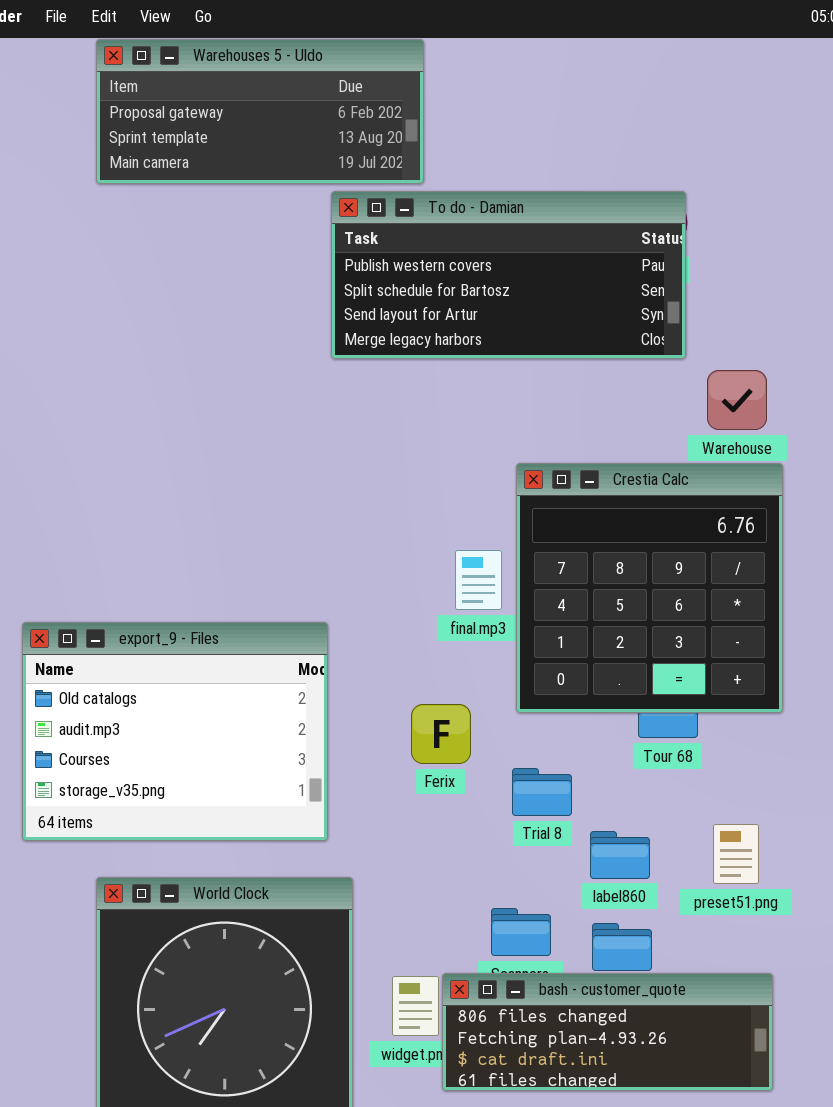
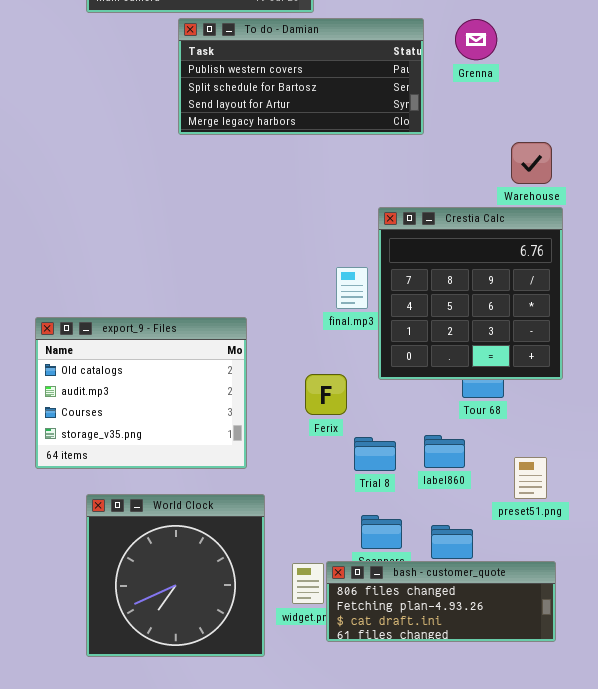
To do - Damian: [331,191,686,359] -> [178,18,424,135], moved
Trial 8: [512,768,572,816] -> [354,437,396,471], moved
label860: [590,831,650,879] -> [424,435,465,468], moved

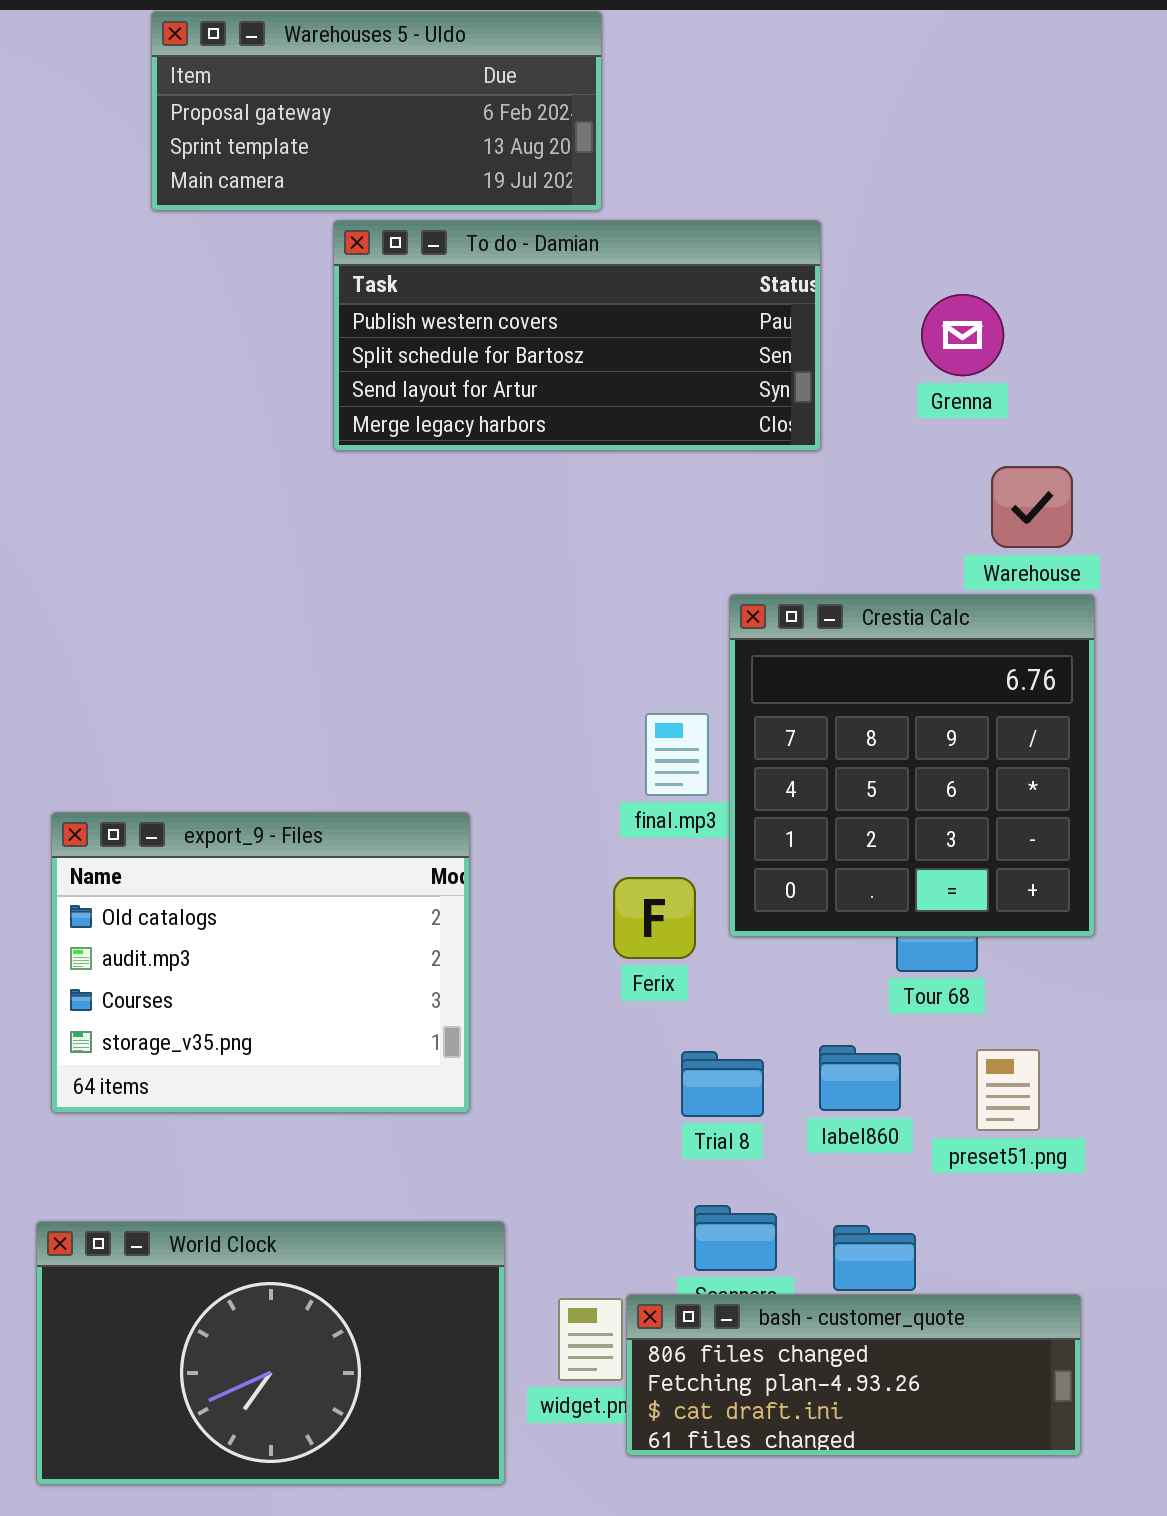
Grenna: [455,19,497,60] -> [921,294,1004,376], moved
Ferix: [305,374,347,415] -> [613,877,696,959], moved
preset51.png: [514,457,547,499] -> [976,1049,1040,1131], moved
World Clock: [86,494,265,657] -> [36,1221,505,1485], resized

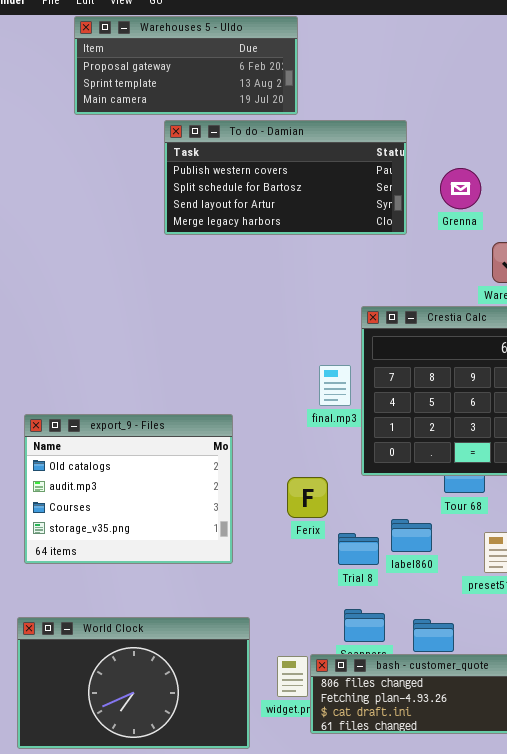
Grenna: [921,294,1004,376] -> [440,168,481,209], moved
Ferix: [613,877,696,959] -> [287,477,328,518], moved
label860: [819,1045,901,1111] -> [391,519,432,552], moved

